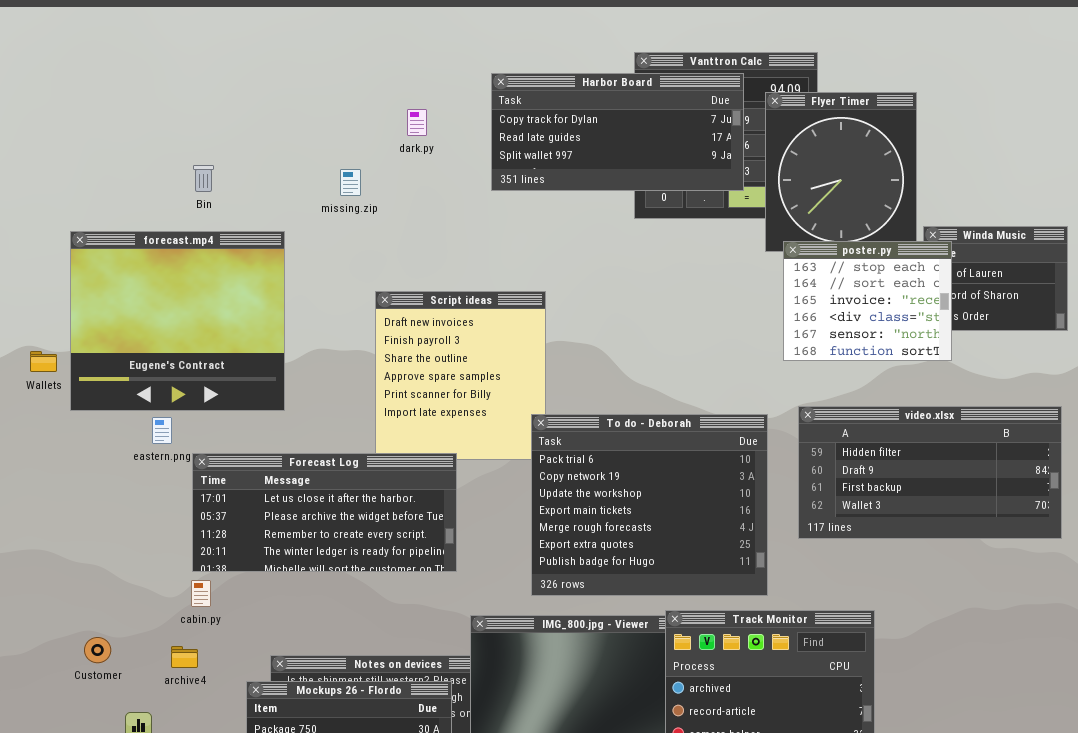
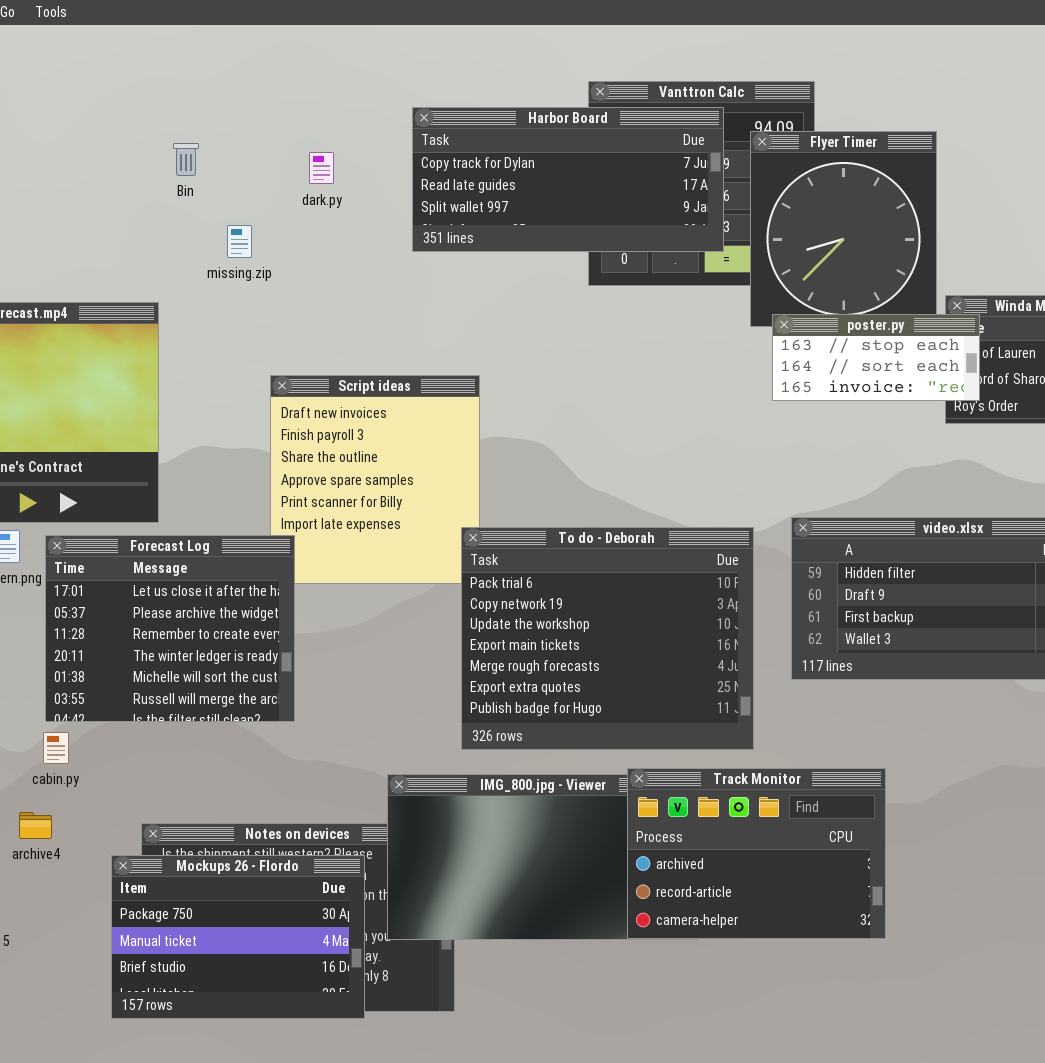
Bin: [193,165,214,192] -> [173,143,199,176], moved
poster.py: [783,241,952,361] -> [772,314,980,401], resized
Forecast Log: [192,453,457,572] -> [45,535,295,722], resized

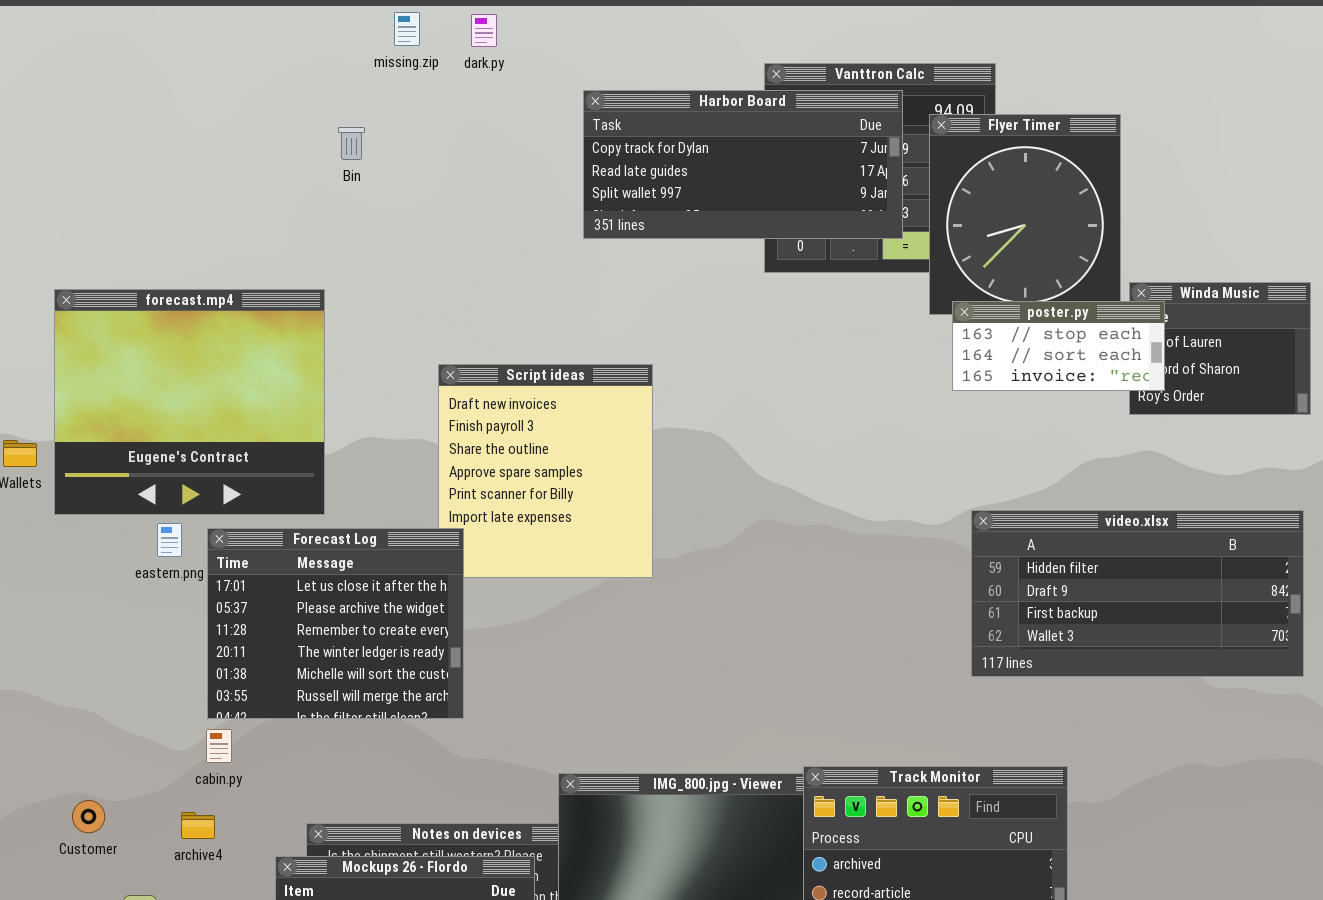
dark.py: [309,152,334,184] -> [471,14,497,47], moved
missing.zip: [227,225,252,258] -> [394,12,420,46], moved
To do - Deborah: [461,527,754,750] -> none, closed

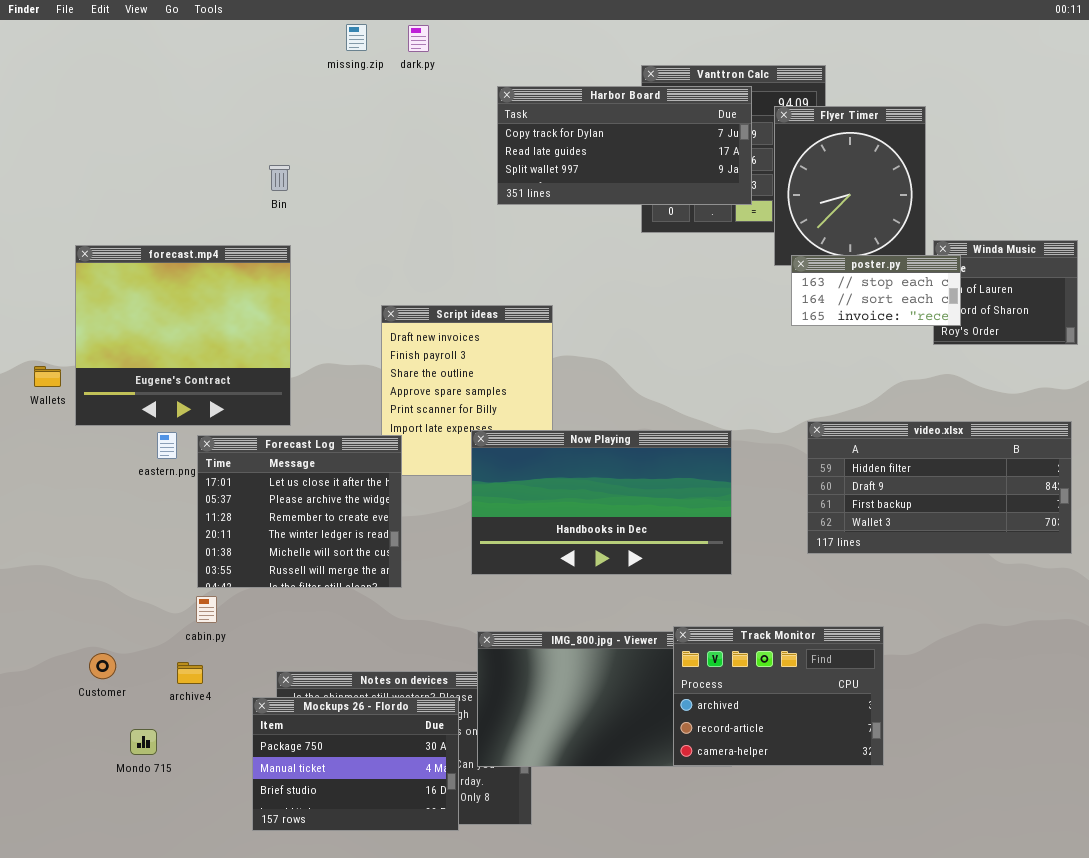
Bin: [338,127,365,160] -> [269,165,290,191], moved
Now Playing: none -> [471,430,732,575], opened

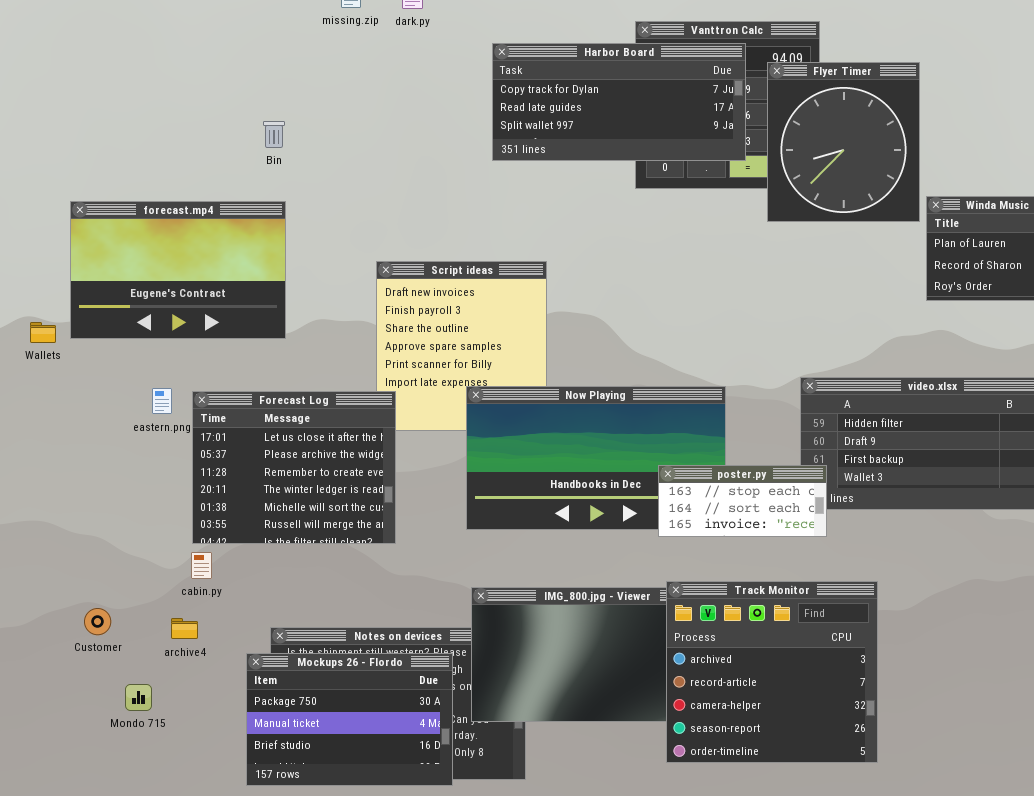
forecast.mp4: [75,245,291,426] -> [70,201,286,339], resized
poster.py: [791,255,961,326] -> [658,465,827,537], moved
Track Monitor: [673,626,884,766] -> [666,581,878,763], resized

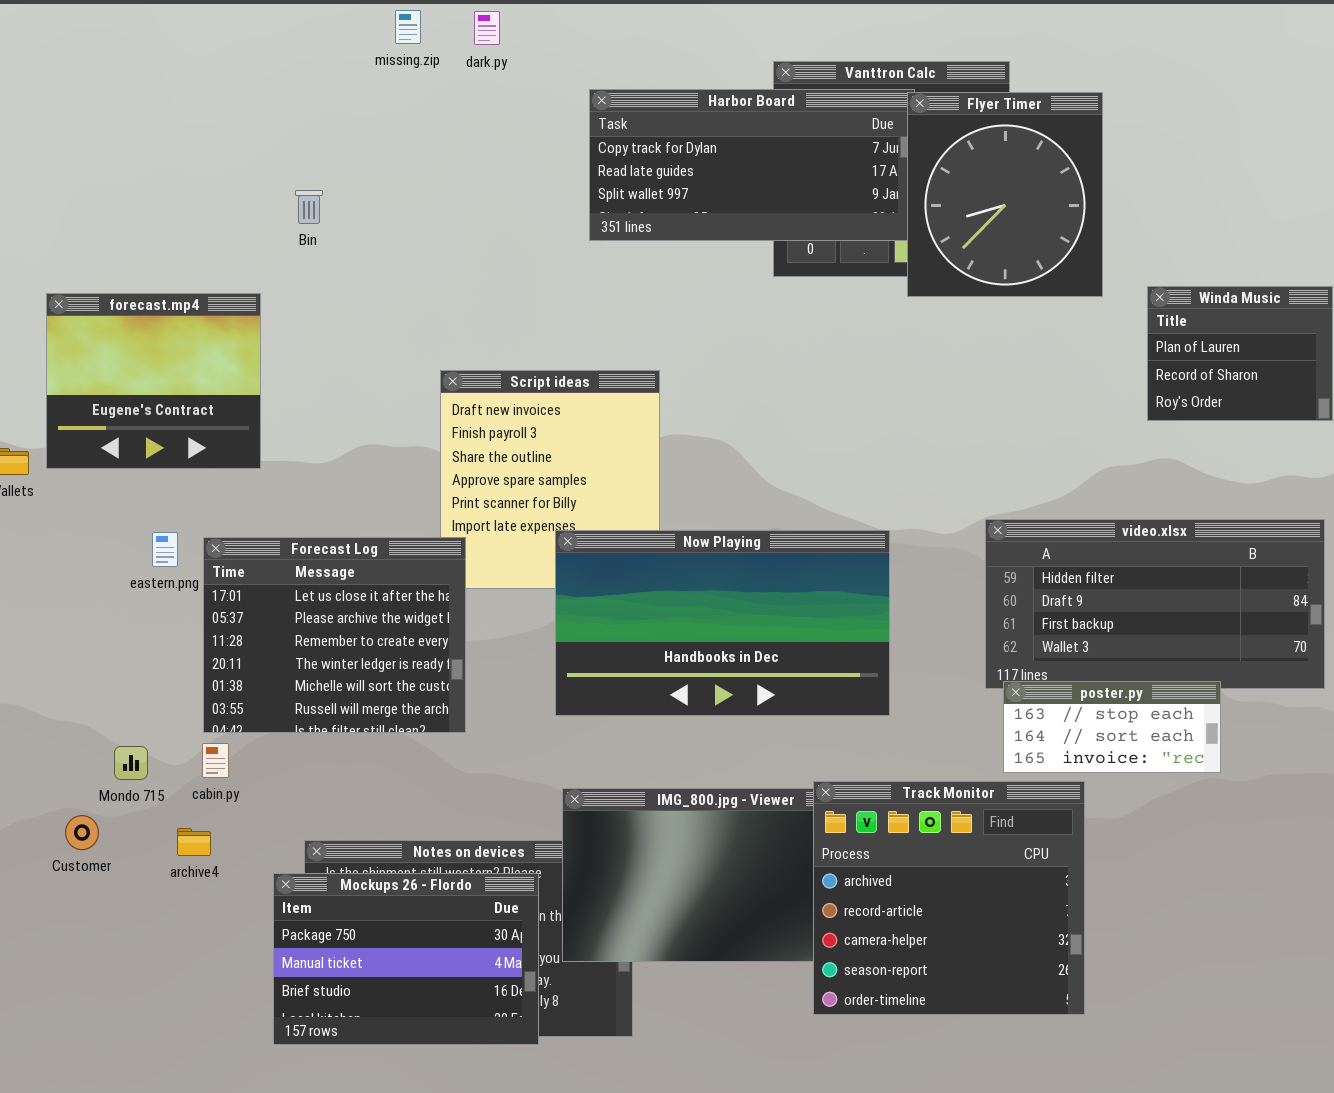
Flyer Timer: [767,62,920,222] -> [907,92,1103,297], moved
forecast.mp4: [70,201,286,339] -> [46,293,261,469], resized
poster.py: [658,465,827,537] -> [1003,681,1221,773], moved
Mondo 715: [125,684,152,711] -> [114,746,148,780], moved

